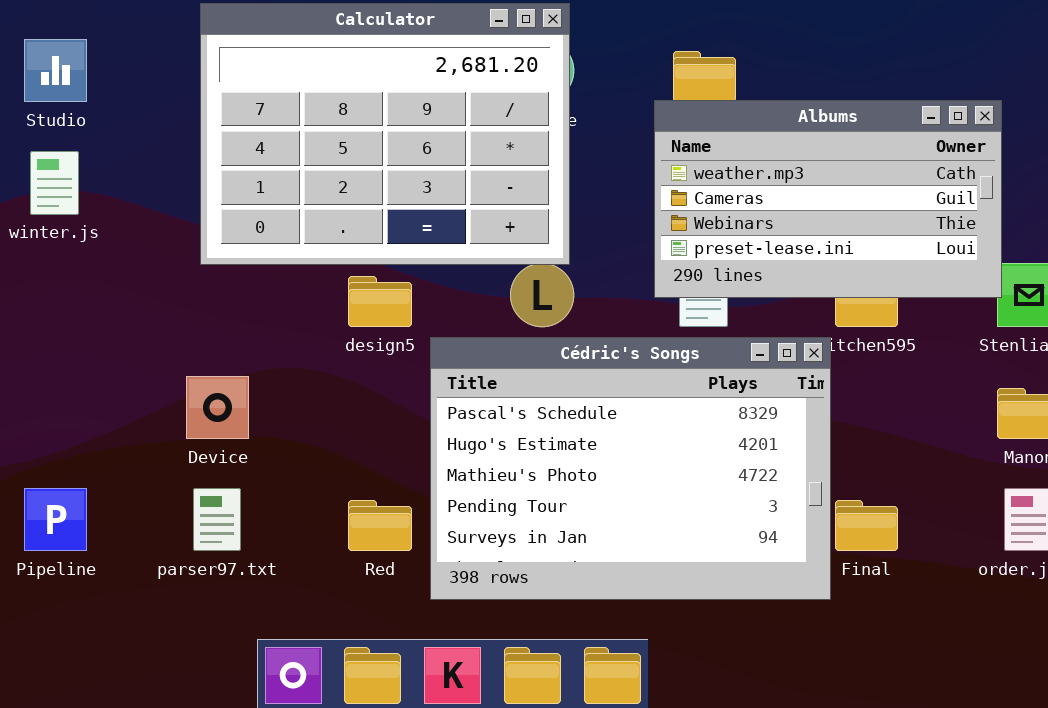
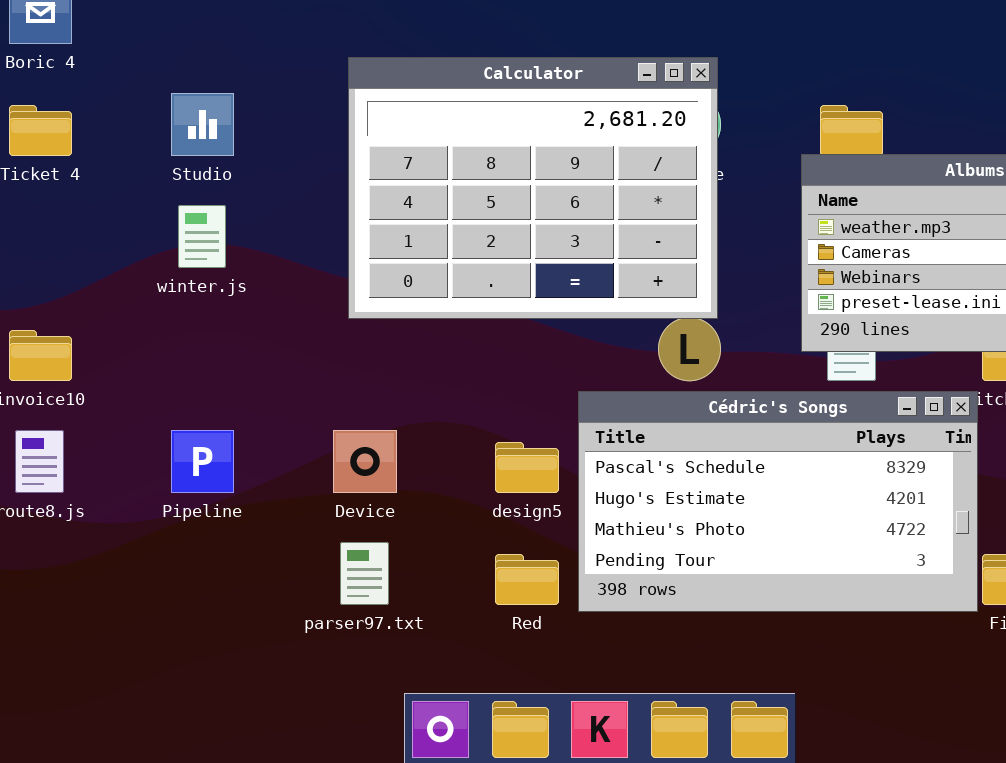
design5: [348,276,412,327] -> [495,442,559,493], moved
Cédric's Songs: [430,337,831,600] -> [578,391,978,612], resized
Pipeline: [24,488,87,551] -> [171,430,234,493], moved

